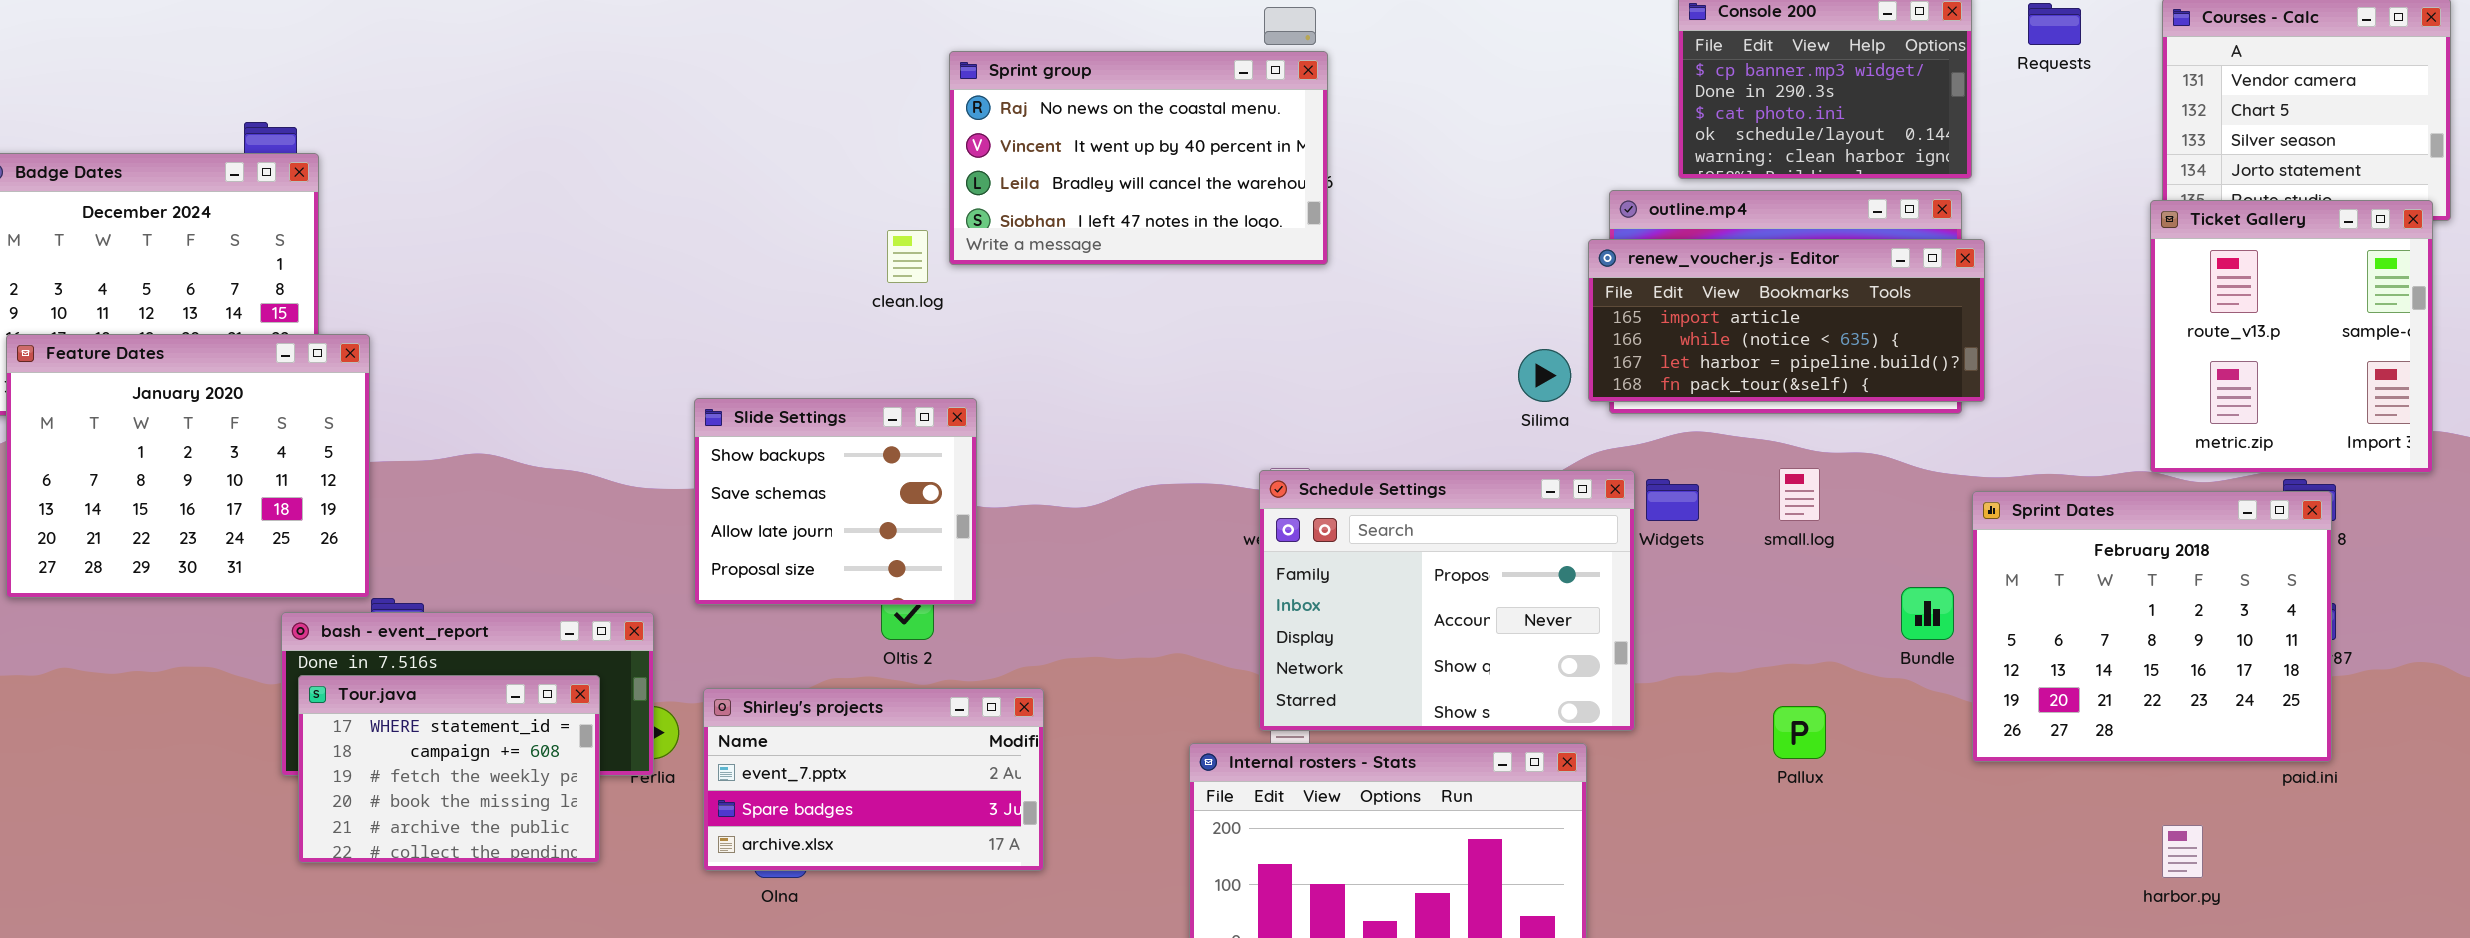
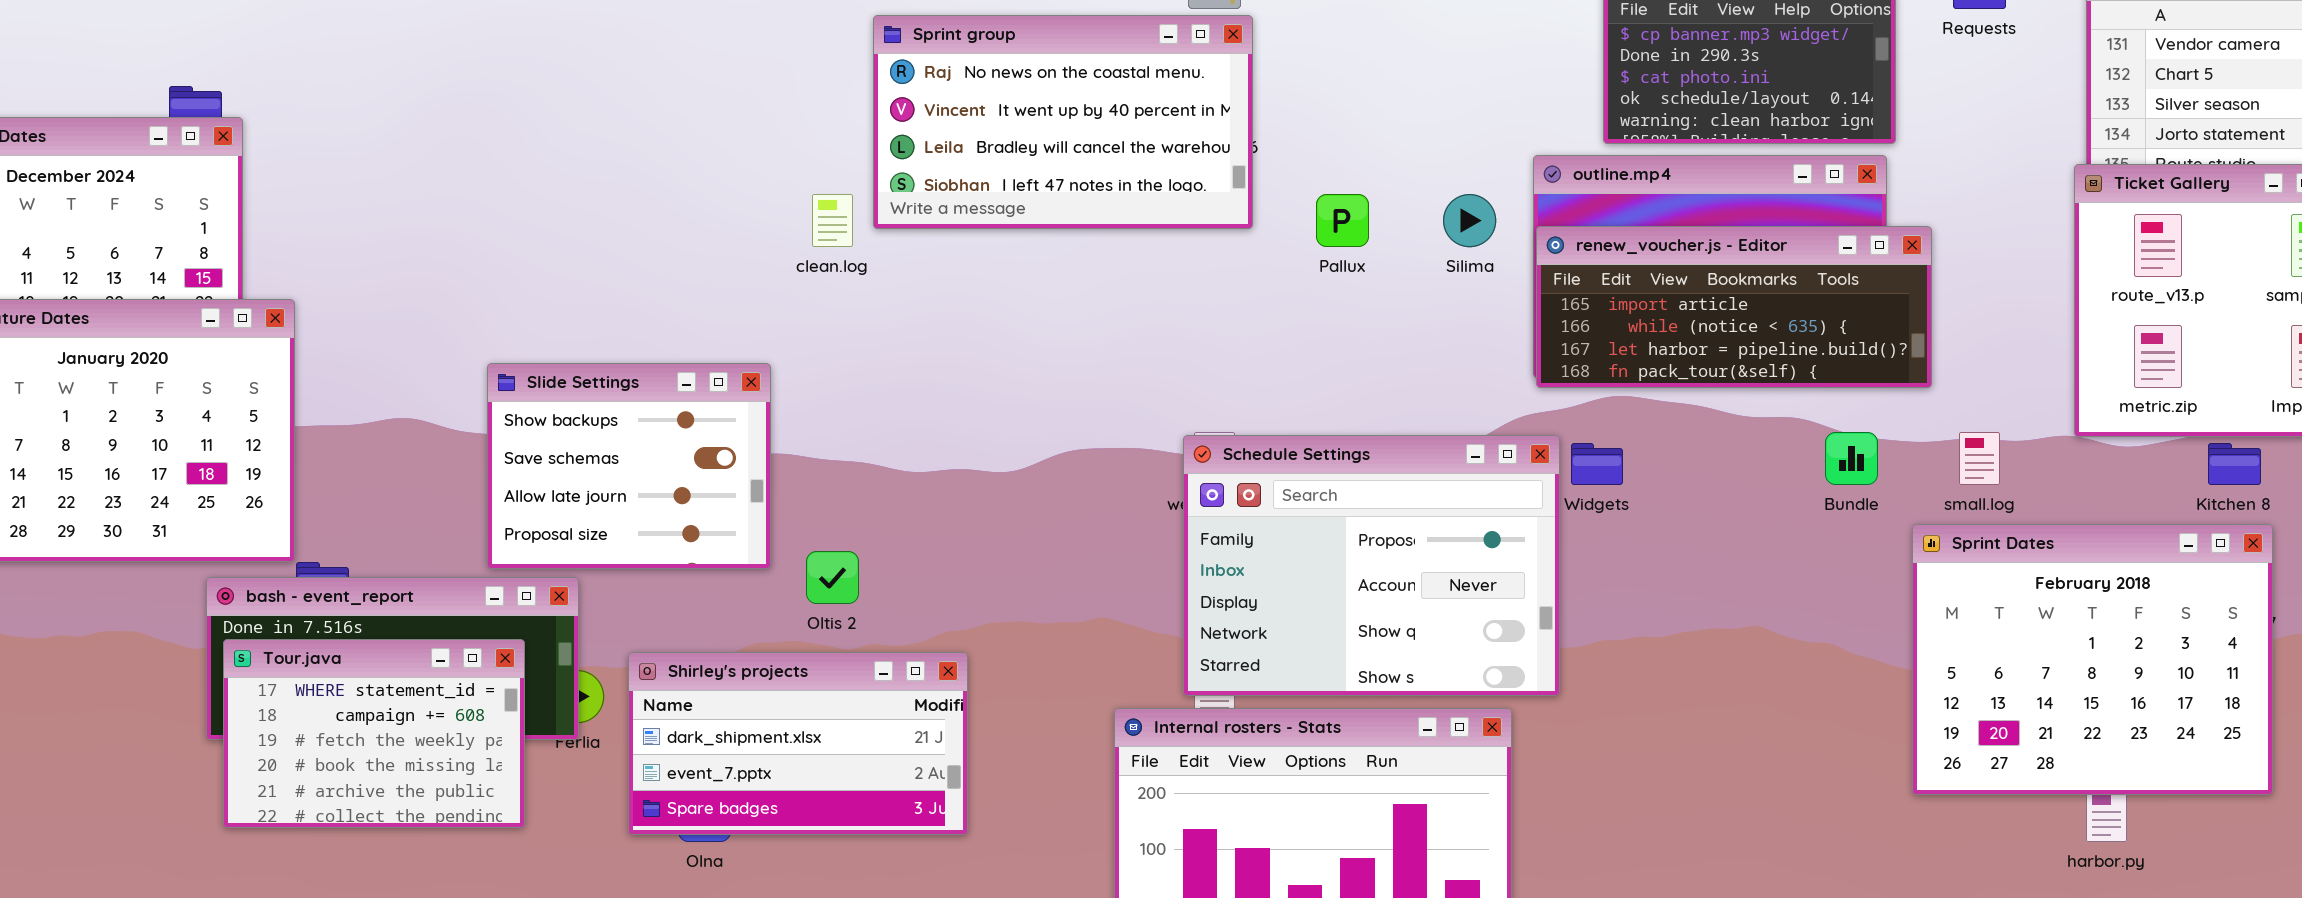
renew_voucher.js - Editor: [1588,239,1985,402] -> [1536,226,1932,388], moved
Silima: [1518,349,1571,402] -> [1443,194,1496,247], moved
Slide Settings: [694,398,977,605] -> [487,363,771,569], moved
small.log: [1779,468,1820,521] -> [1959,432,2000,485], moved
Sprint Dates: [1972,491,2332,762] -> [1912,524,2273,795], moved
Bundle: [1901,587,1954,640] -> [1825,432,1878,485], moved
Shirley's projects: [703,688,1044,871] -> [628,652,968,835], scrolled up 1 row
Pallux: [1773,706,1826,759] -> [1316,194,1369,247], moved

